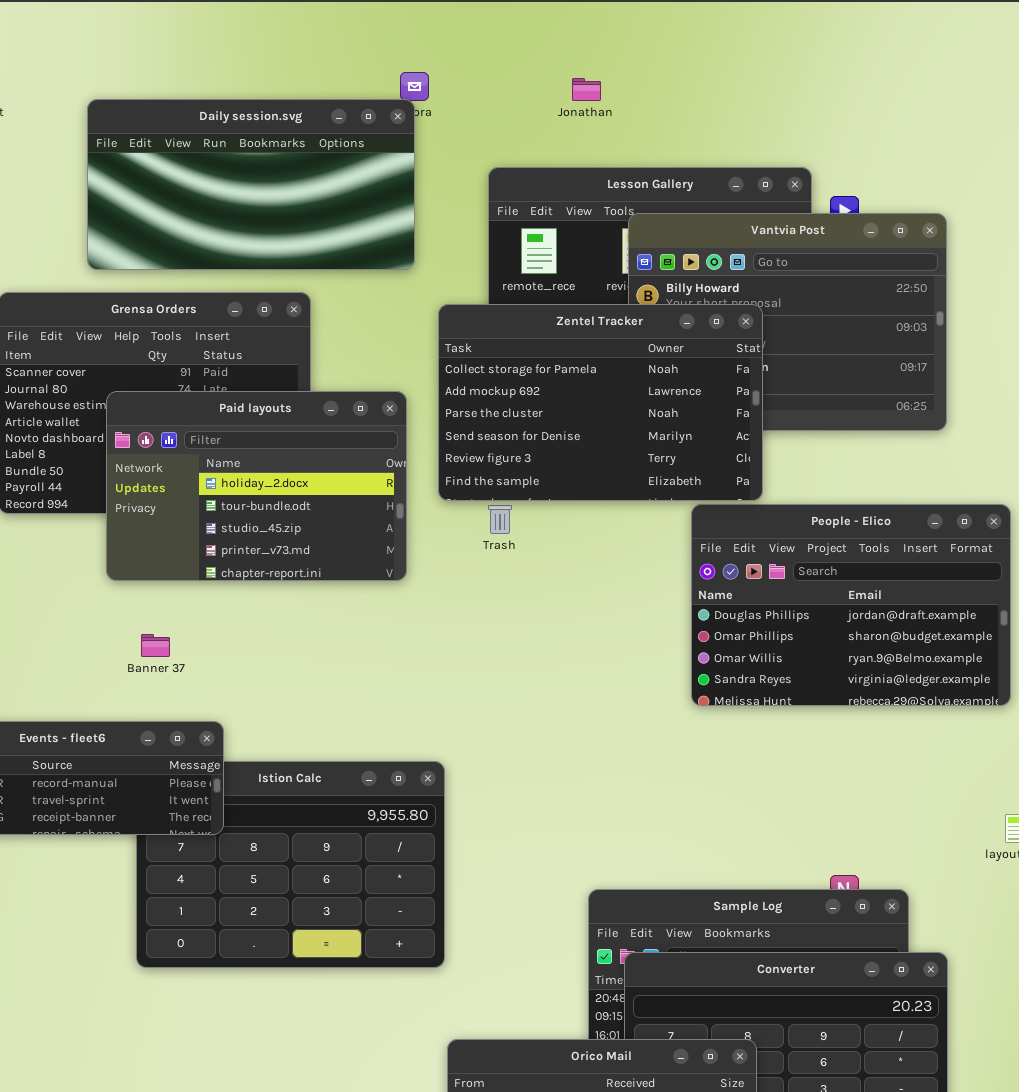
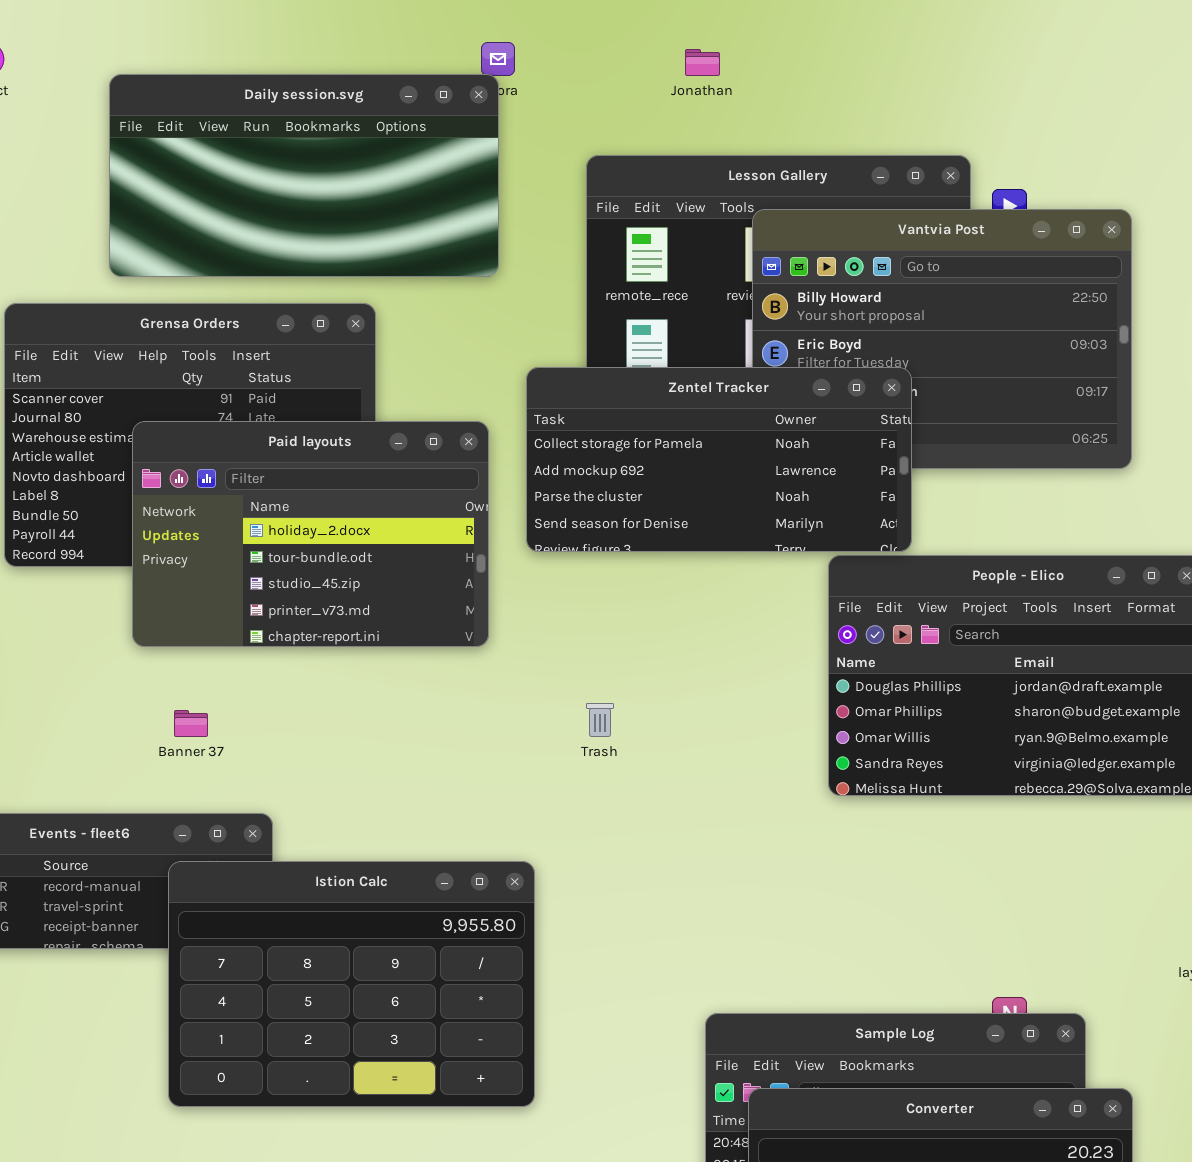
Zentel Tracker: [438,304,763,501] -> [526,367,912,552], resized
Trash: [488,505,512,534] -> [586,703,614,737], moved
Istion Calc: [136,761,445,968] -> [168,861,535,1107], raised

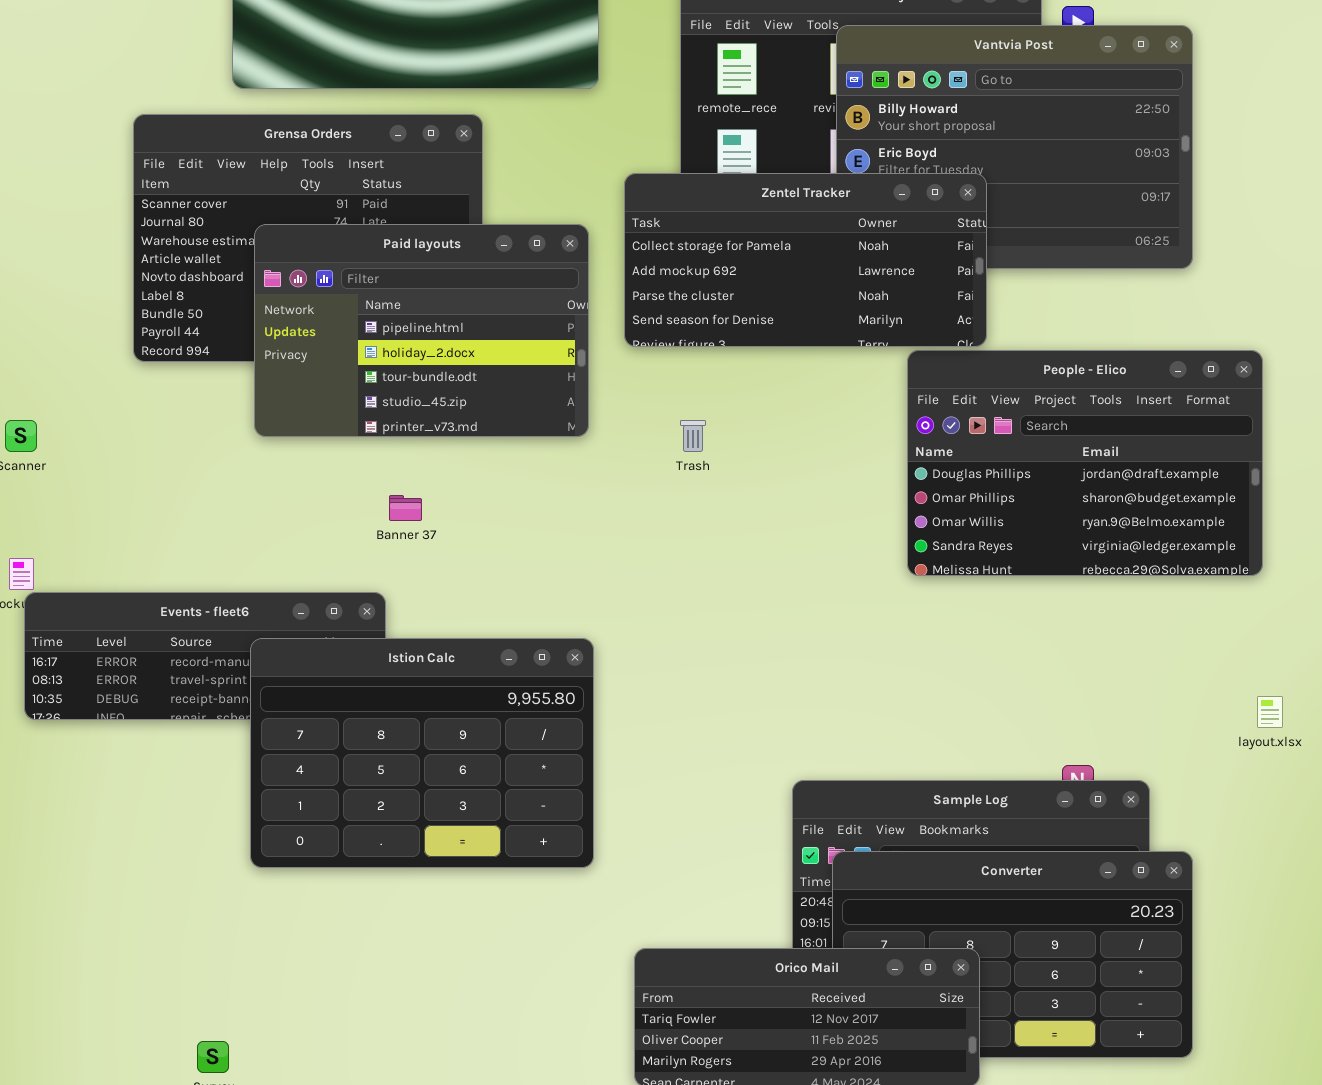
Paid layouts: [132,421,489,647] -> [254,224,589,437], scrolled up 1 row
Trash: [586,703,614,737] -> [680,420,706,452], moved
Banner 37: [174,710,208,737] -> [389,495,422,521], moved
Istion Calc: [168,861,535,1107] -> [250,638,594,868], moved

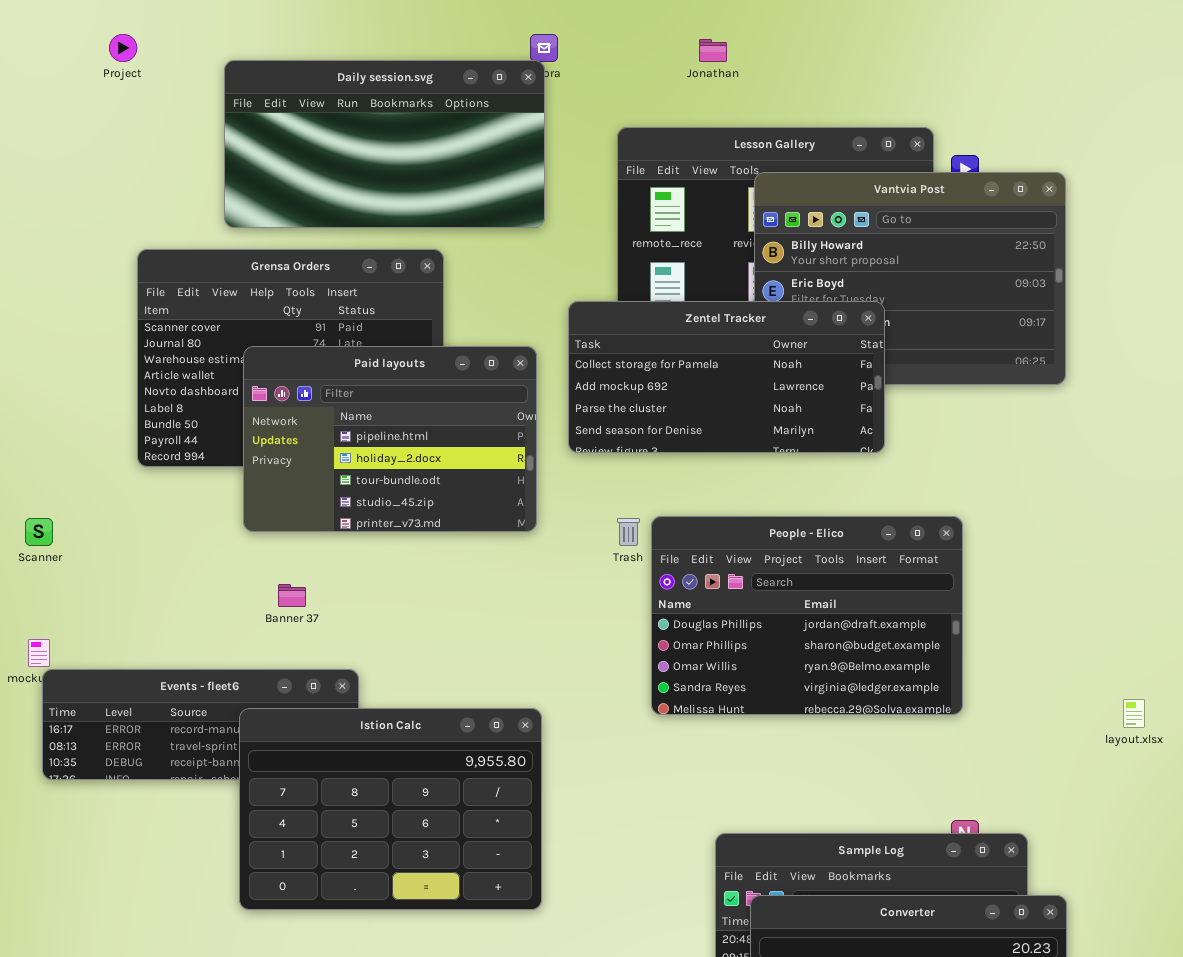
People - Elico: [907,350,1263,576] -> [651,516,963,715], moved
Banner 37: [389,495,422,521] -> [278,584,306,607], moved
layout.xlsx: [1257,696,1283,728] -> [1123,699,1145,728], moved

